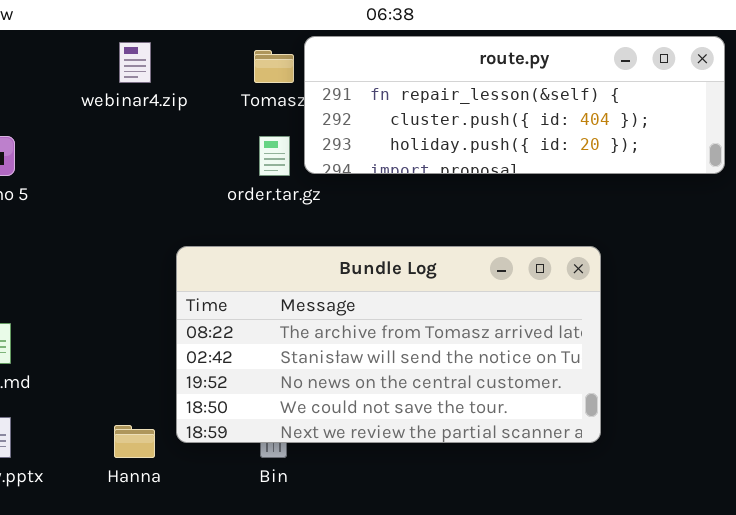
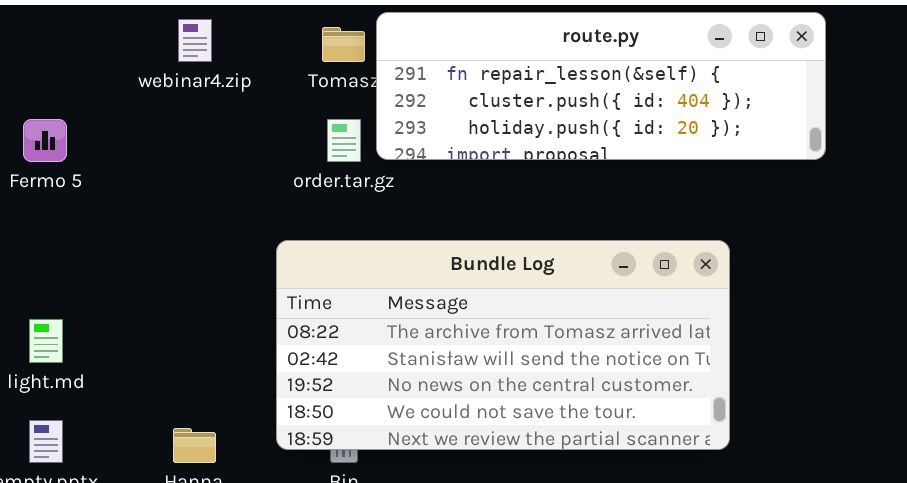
Bundle Log: [176,246,601,443] -> [276,240,730,450], moved

